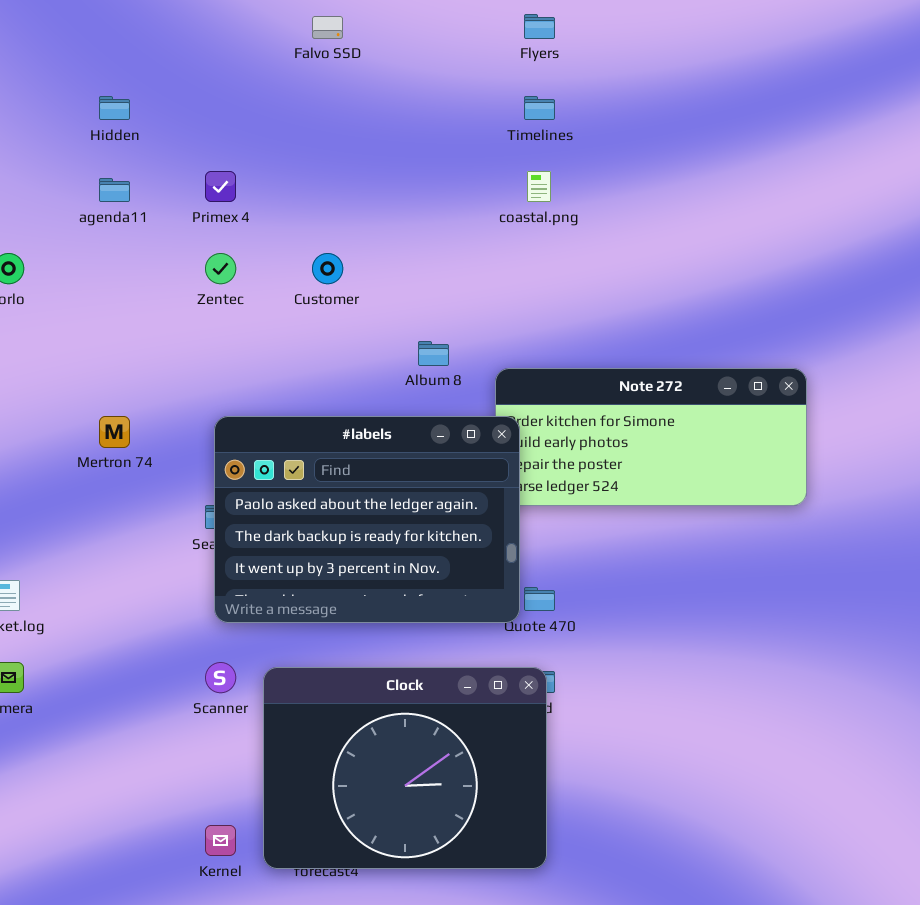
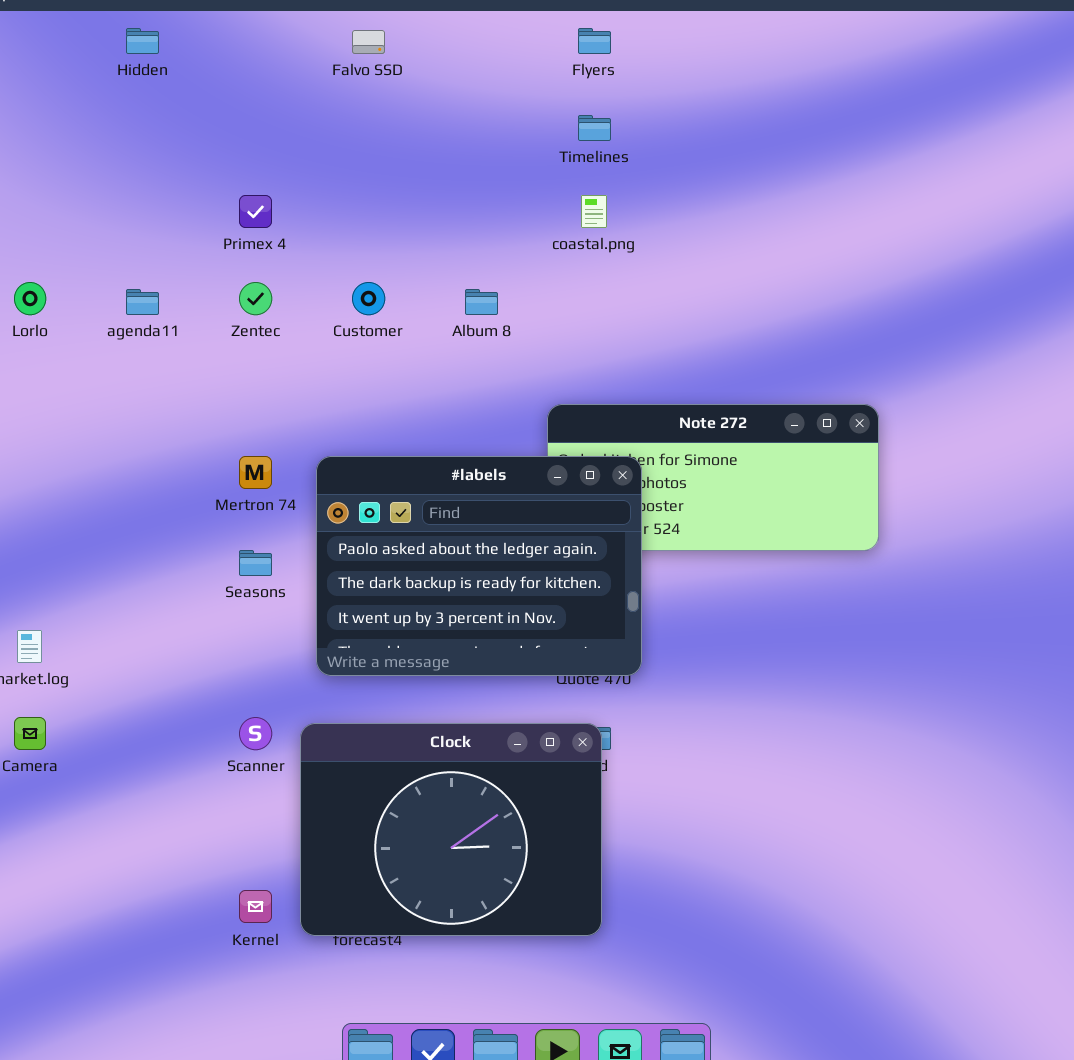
Hidden: [99,96,130,120] -> [126,28,159,54], moved
agenda11: [99,178,130,202] -> [126,289,159,315], moved
Album 8: [418,341,449,366] -> [465,289,498,315], moved
Mertron 74: [99,416,130,448] -> [239,456,272,489], moved
#labels: [214,416,520,623] -> [316,456,642,676], moved

